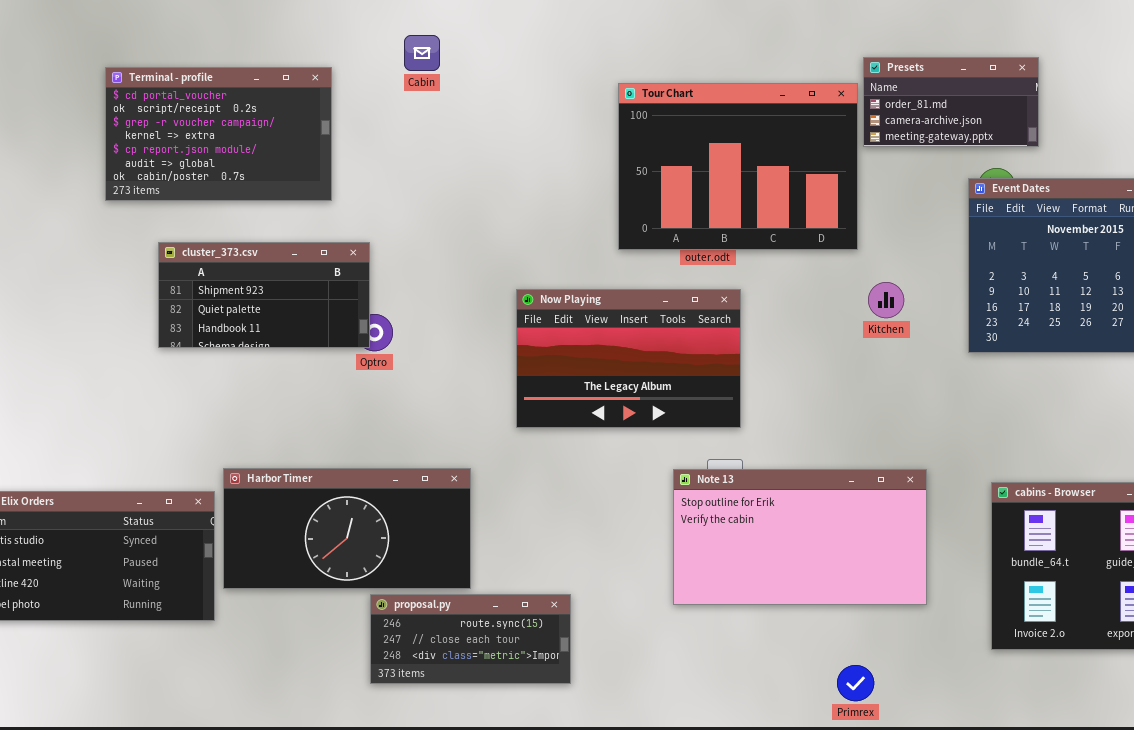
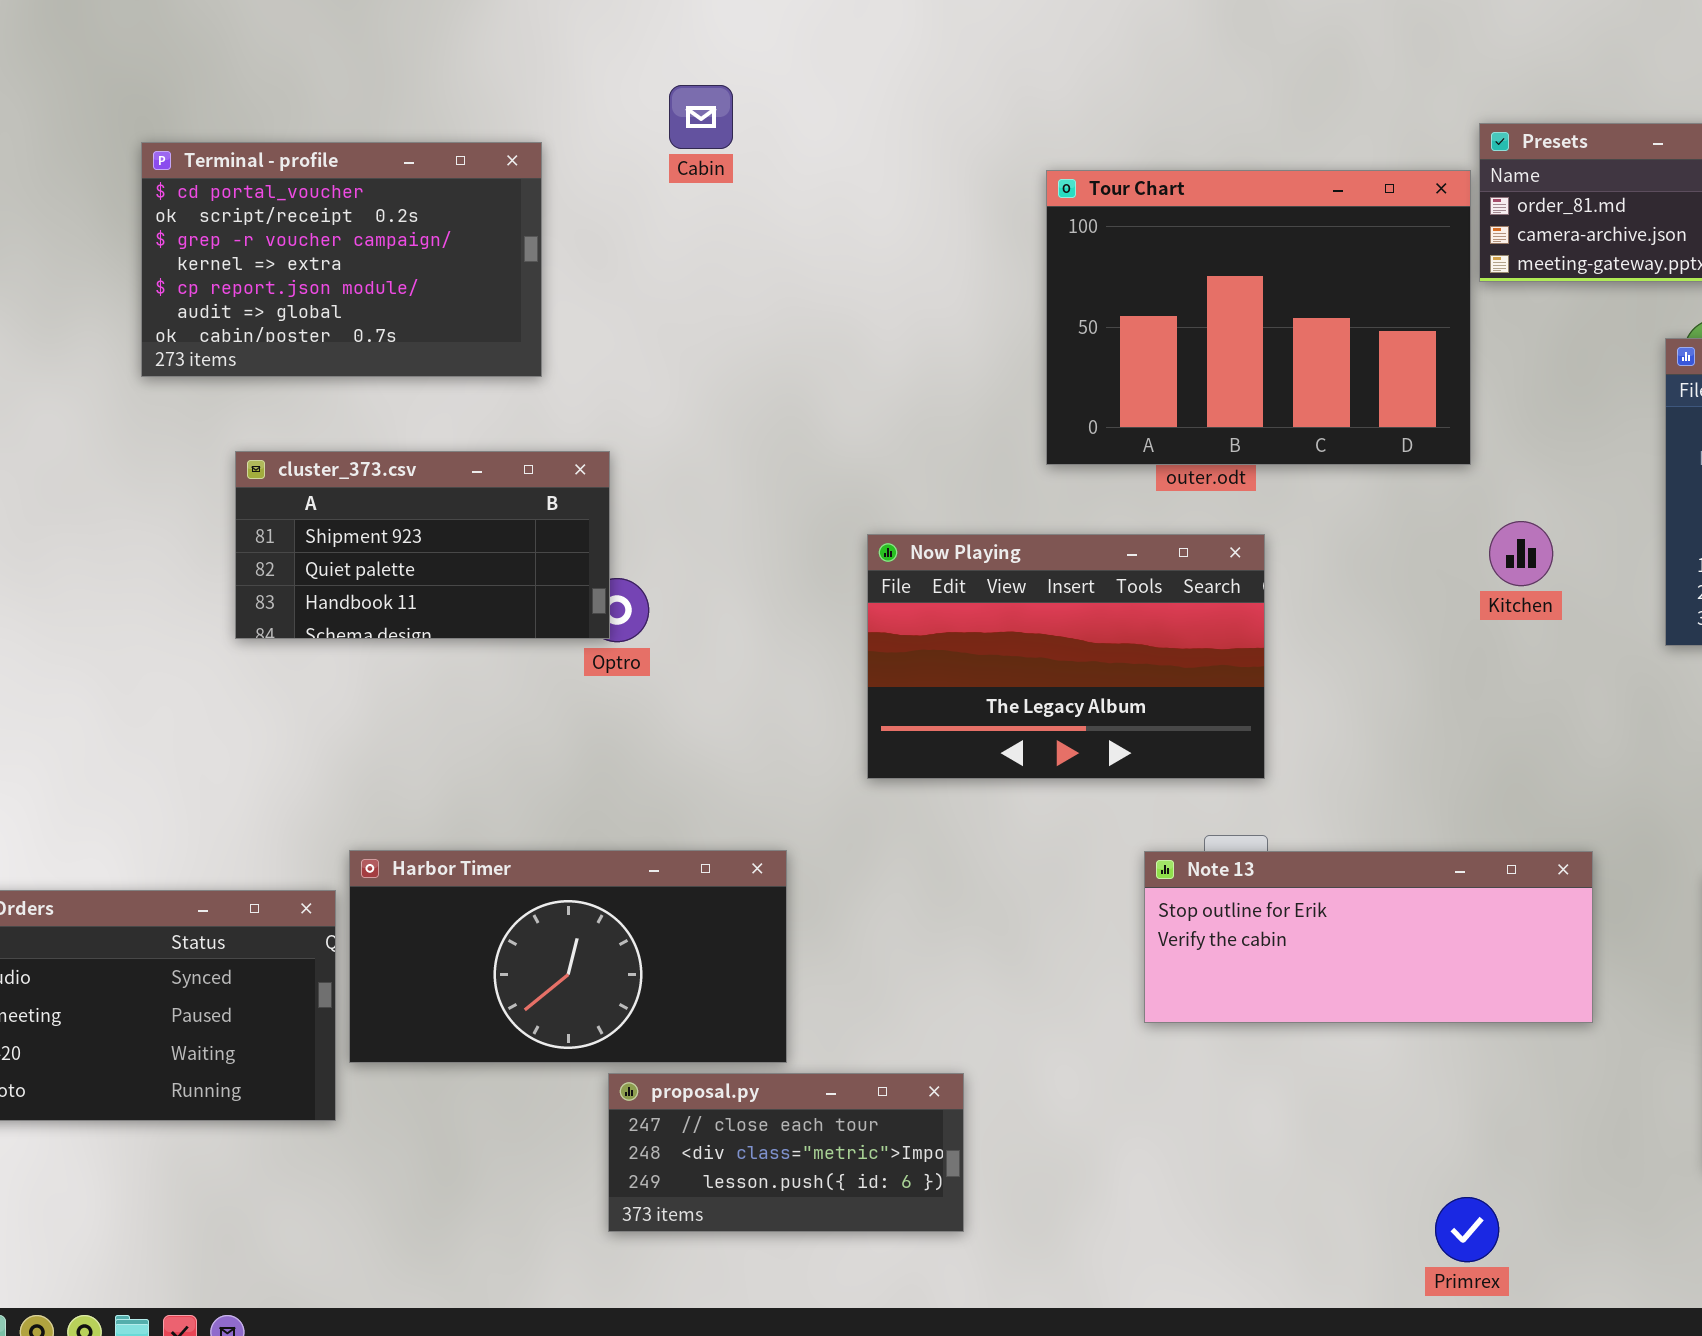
Note 13: [673,469,927,605] -> [1144,851,1593,1023], resized
proposal.py: [370,594,571,684] -> [608,1073,964,1232], scrolled down 1 row

